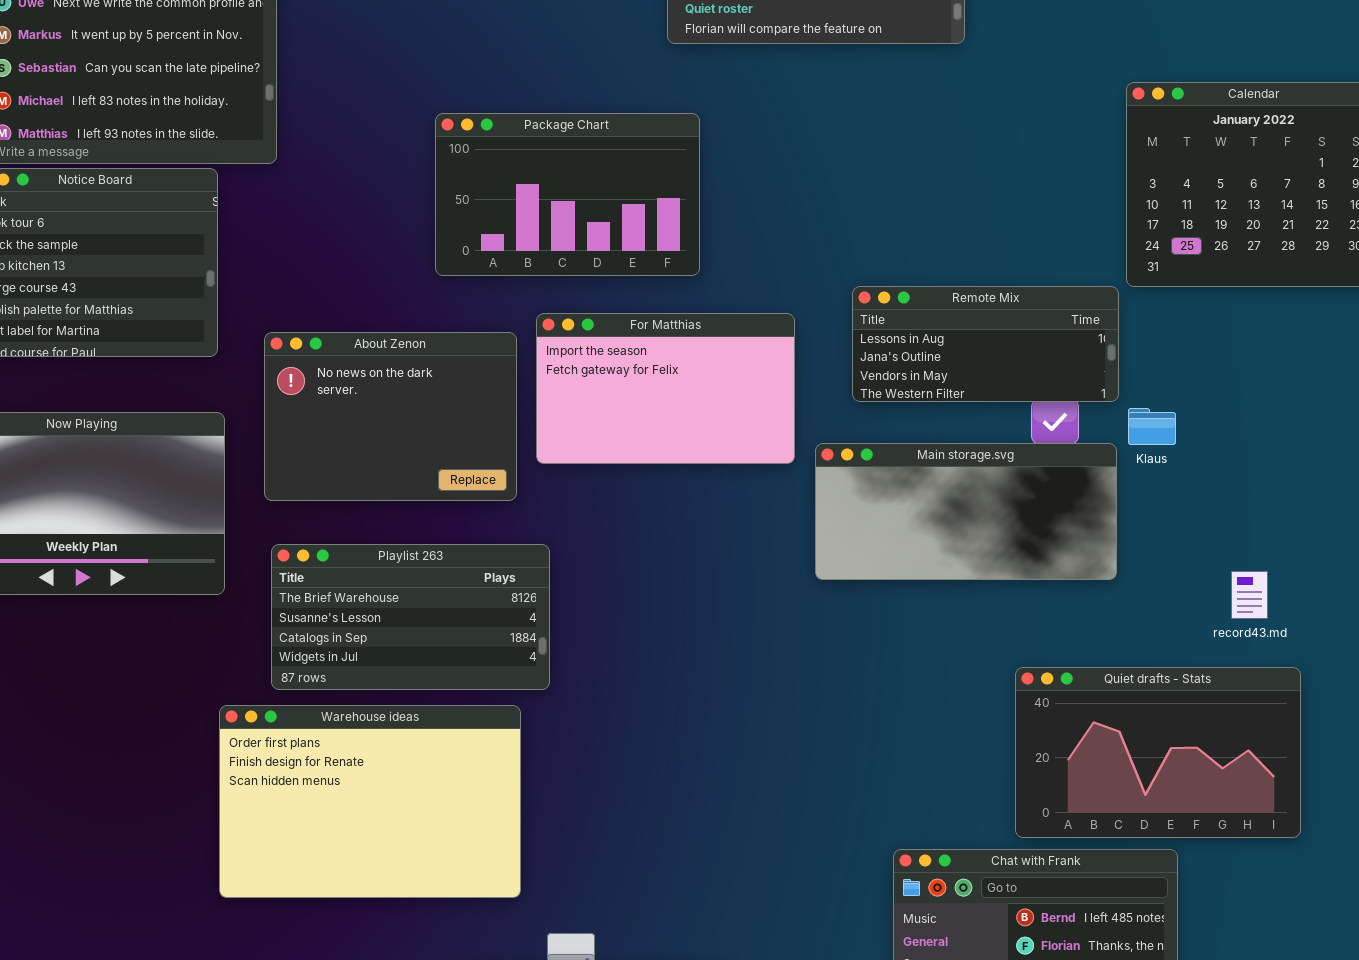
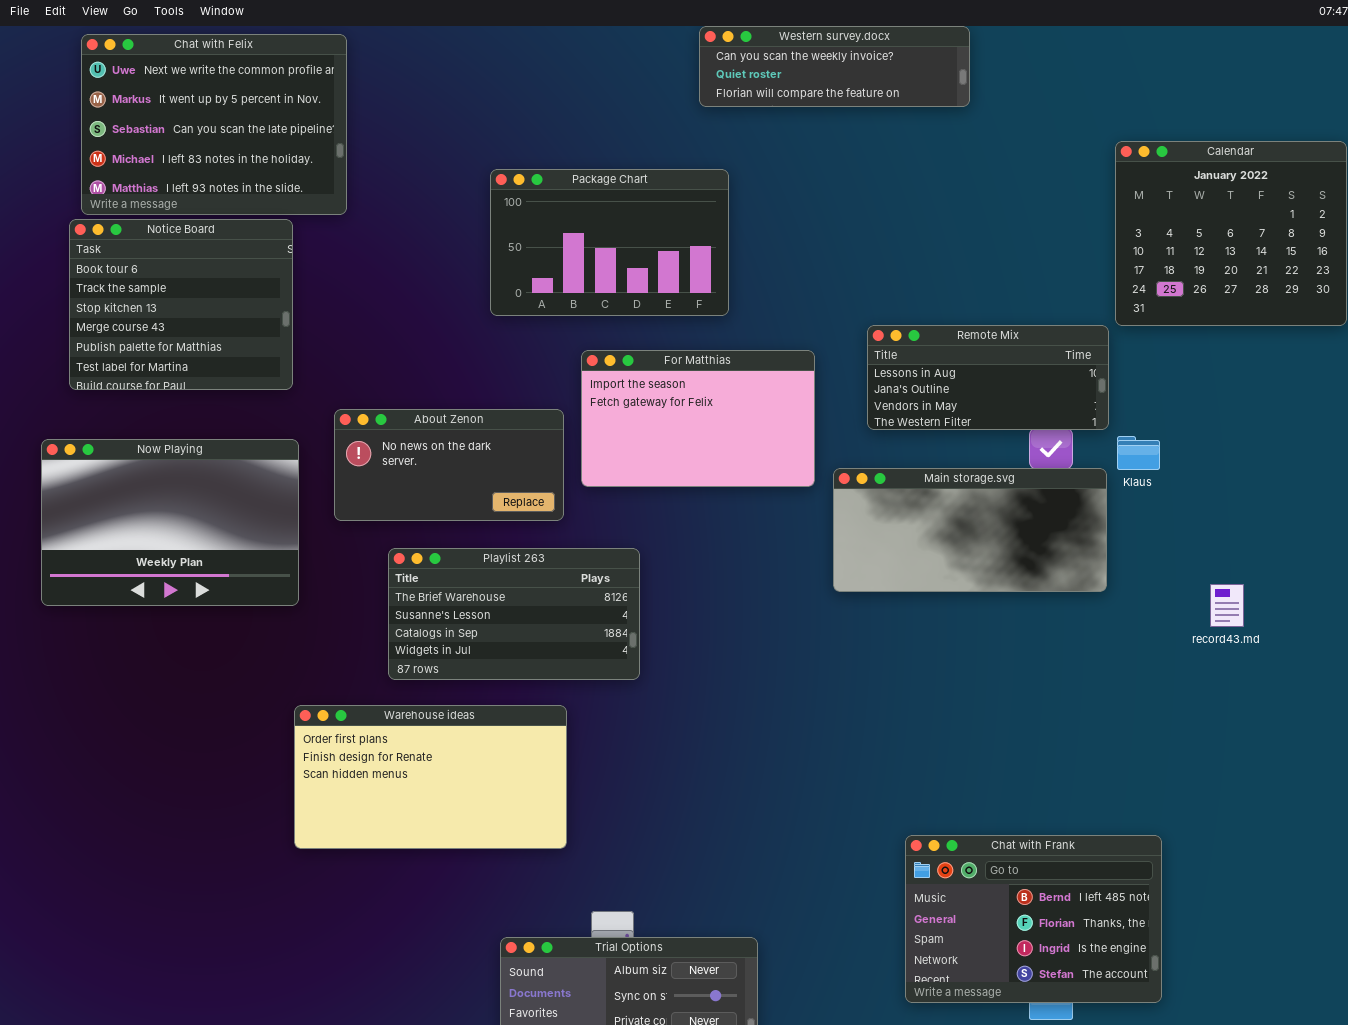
About Zenon: [264,332,517,501] -> [334,409,564,521], resized
Playlist 263: [271,544,550,690] -> [388,548,640,680], moved
Quiet drafts - Stats: [1015,667,1301,838] -> none, closed
Warehouse ideas: [219,705,521,898] -> [294,705,567,849], resized

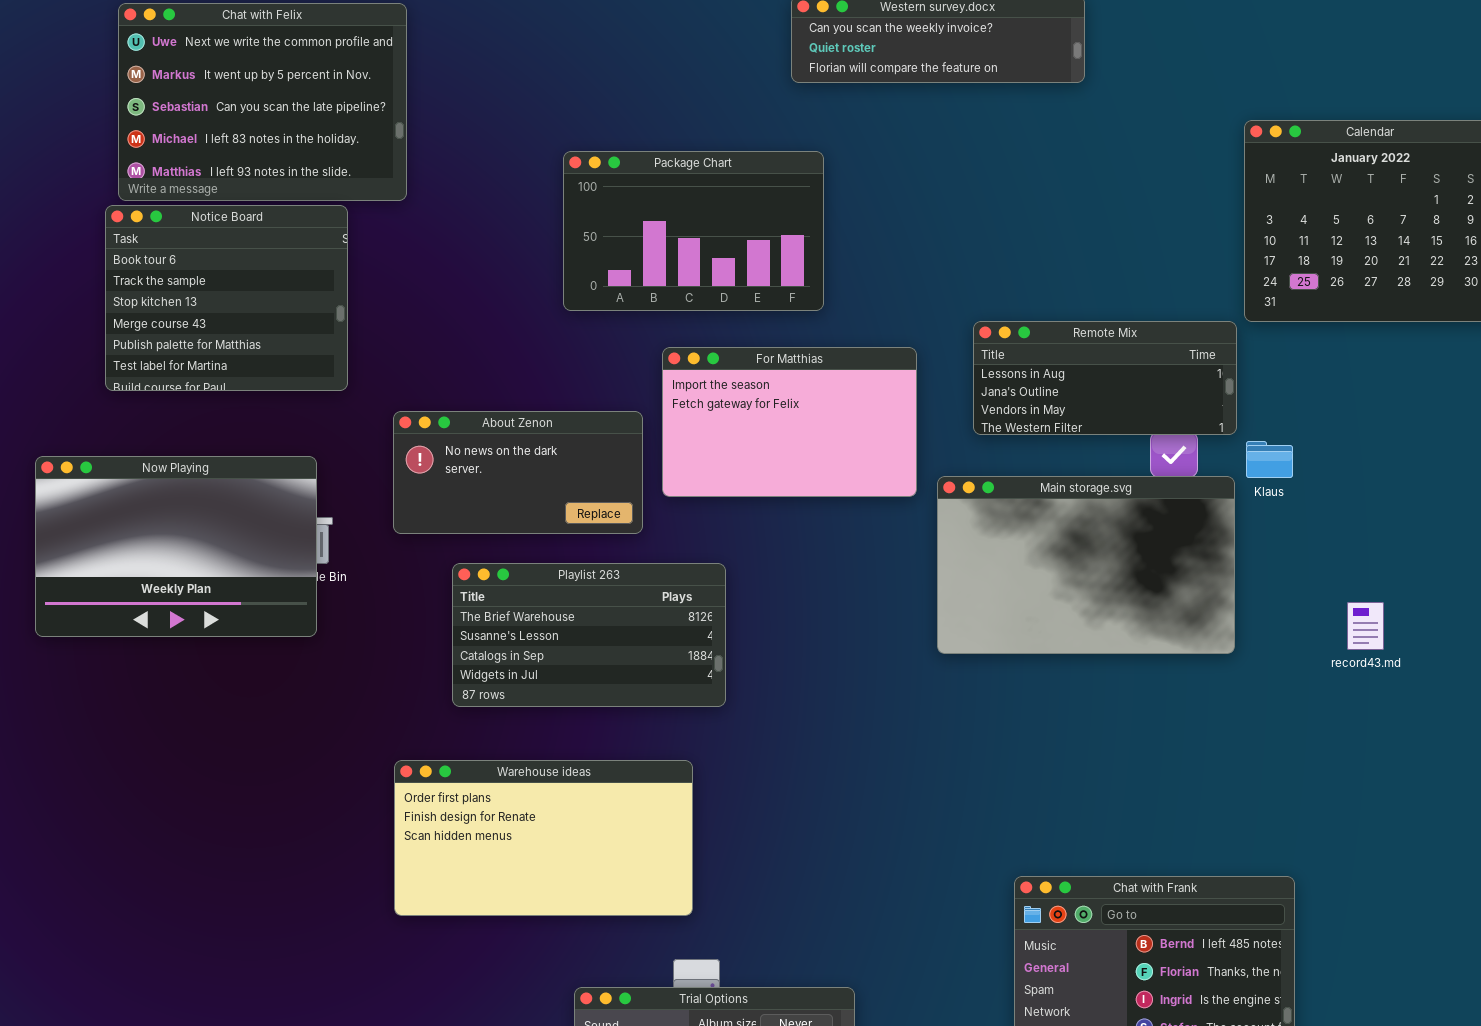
Now Playing: [41,439,299,606] -> [35,456,317,637], moved
Main storage.svg: [833,468,1107,592] -> [937,476,1235,654], resized
Warehouse ideas: [294,705,567,849] -> [394,760,693,916], moved

